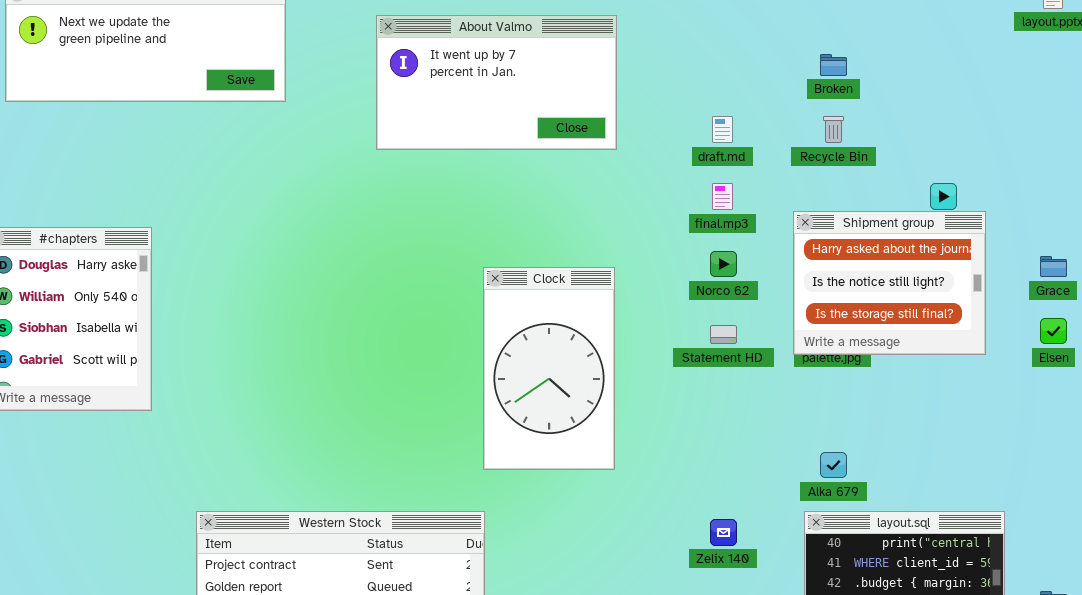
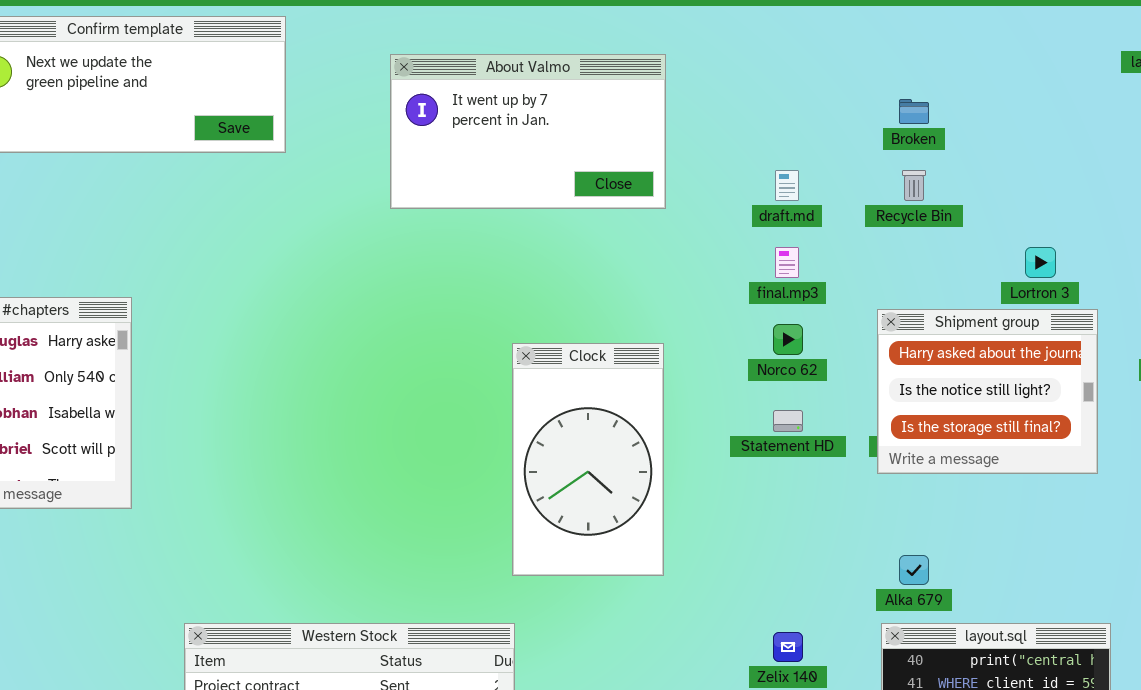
Shipment group: [793,211,986,355] -> [877,309,1098,474], moved

